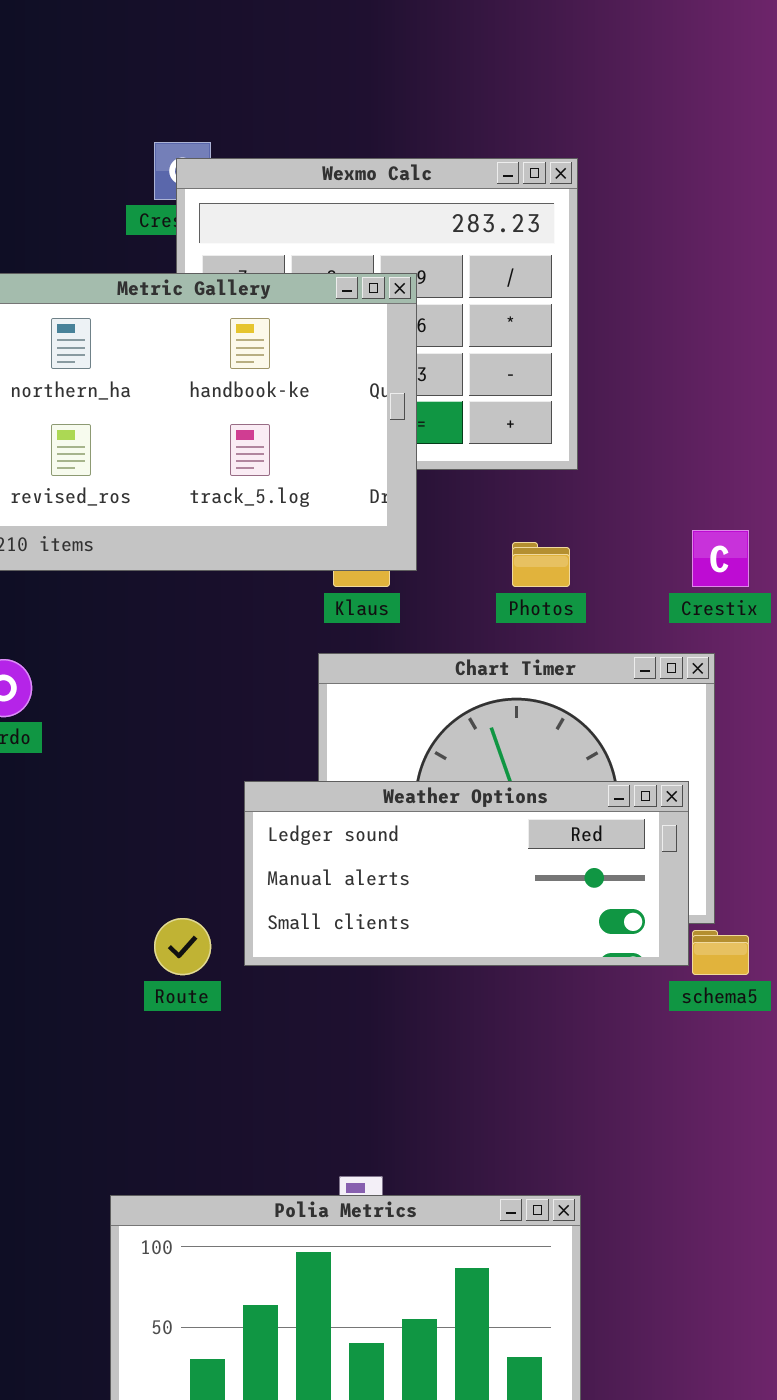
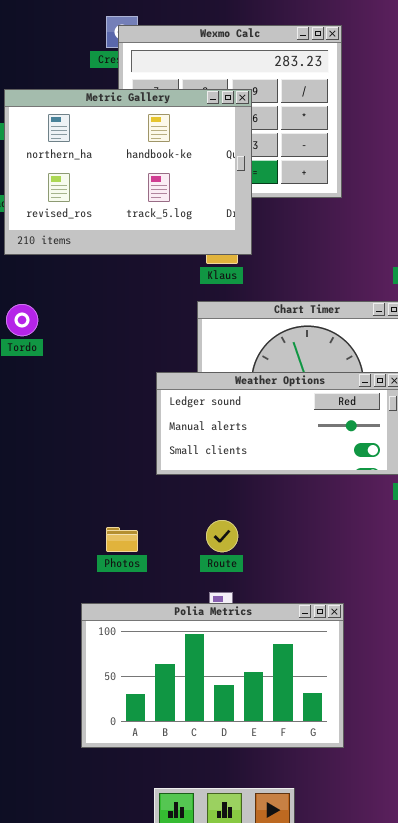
Photos: [512,542,570,587] -> [106,527,138,552], moved
Route: [154,918,211,975] -> [206,520,238,552], moved

